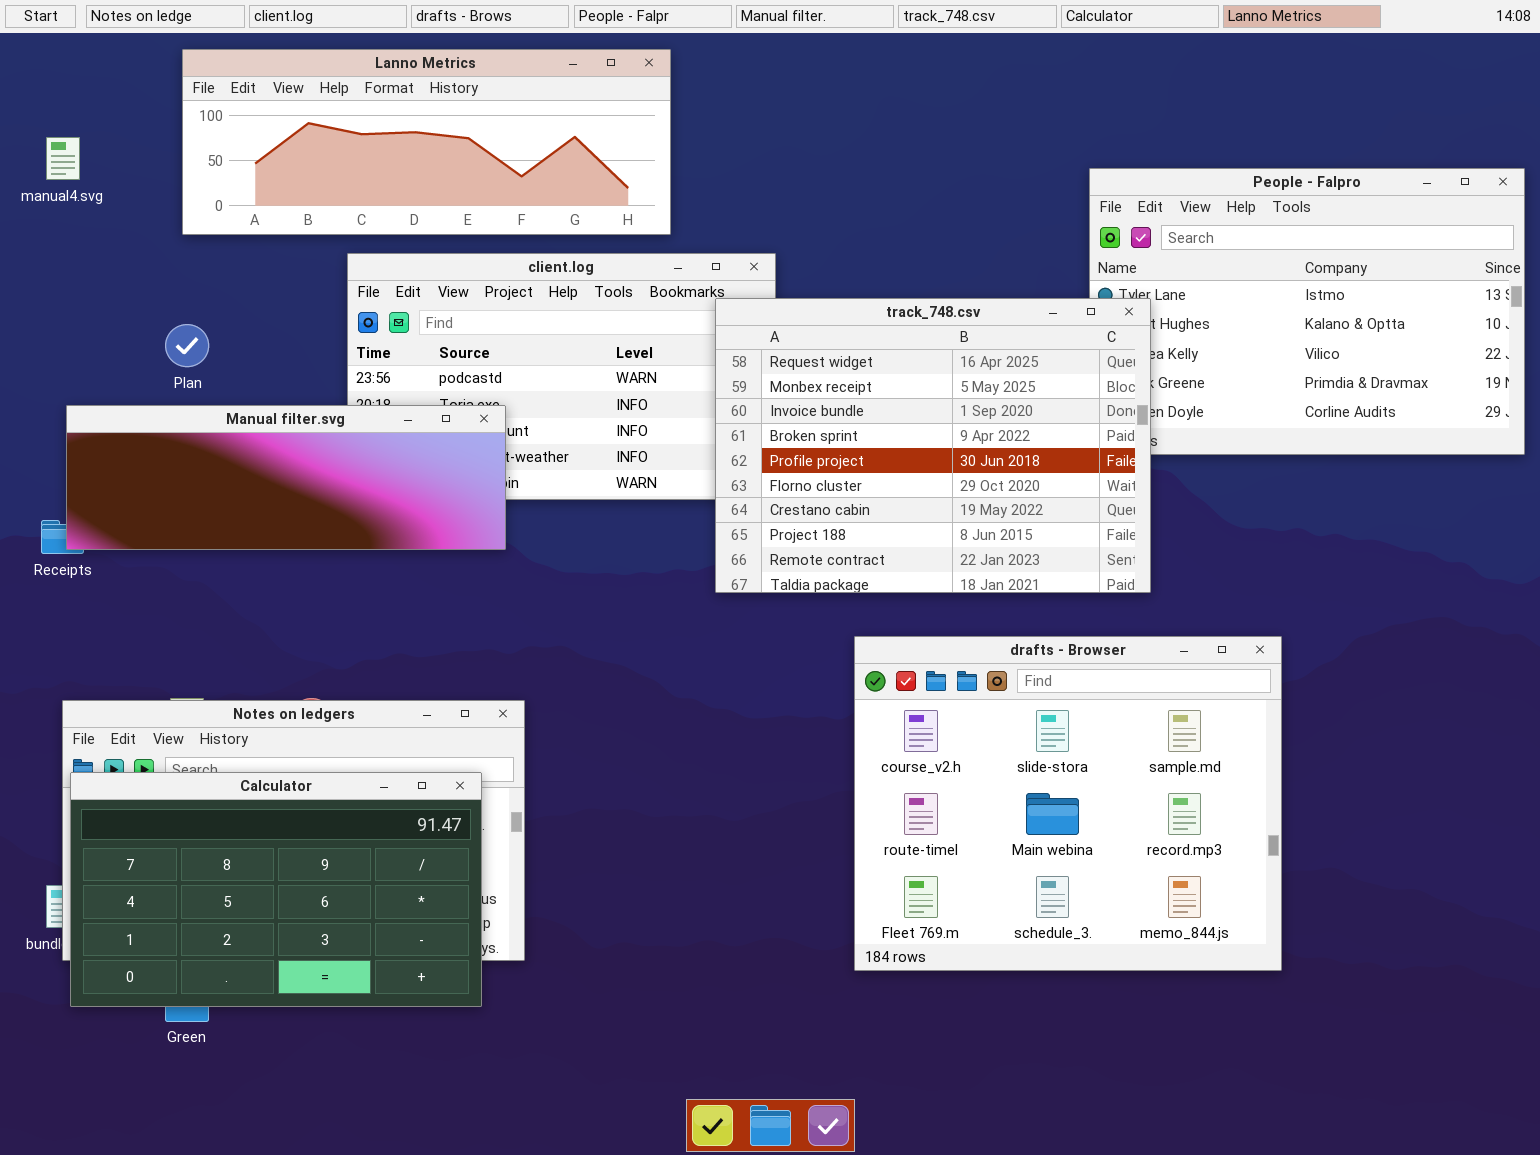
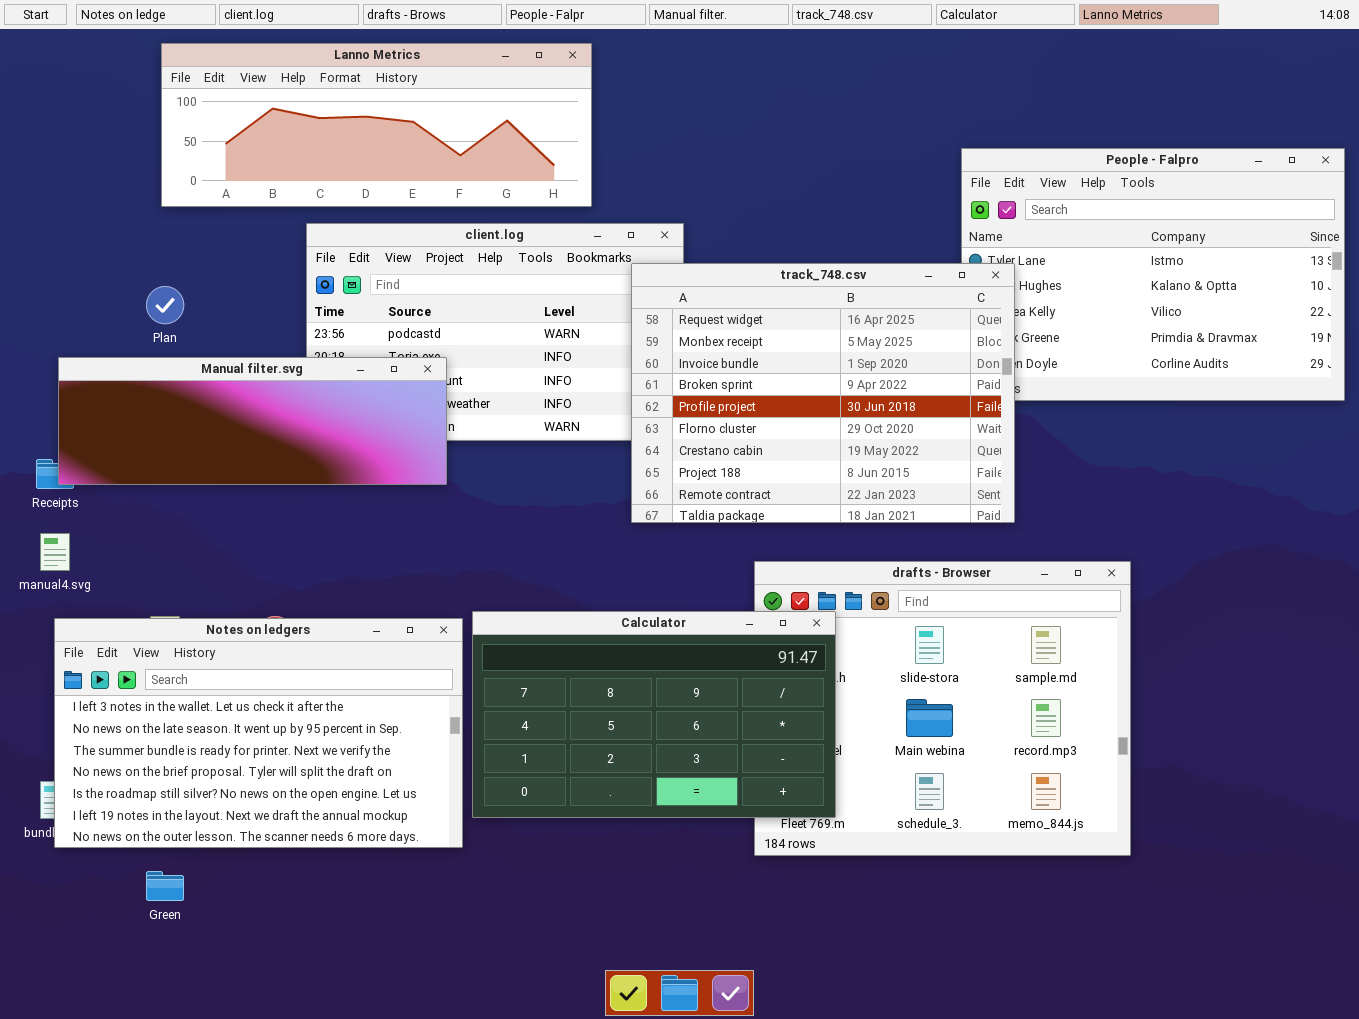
manual4.svg: [46,137,80,180] -> [40,533,70,571], moved
Calculator: [70,772,482,1007] -> [472,611,836,818], moved

